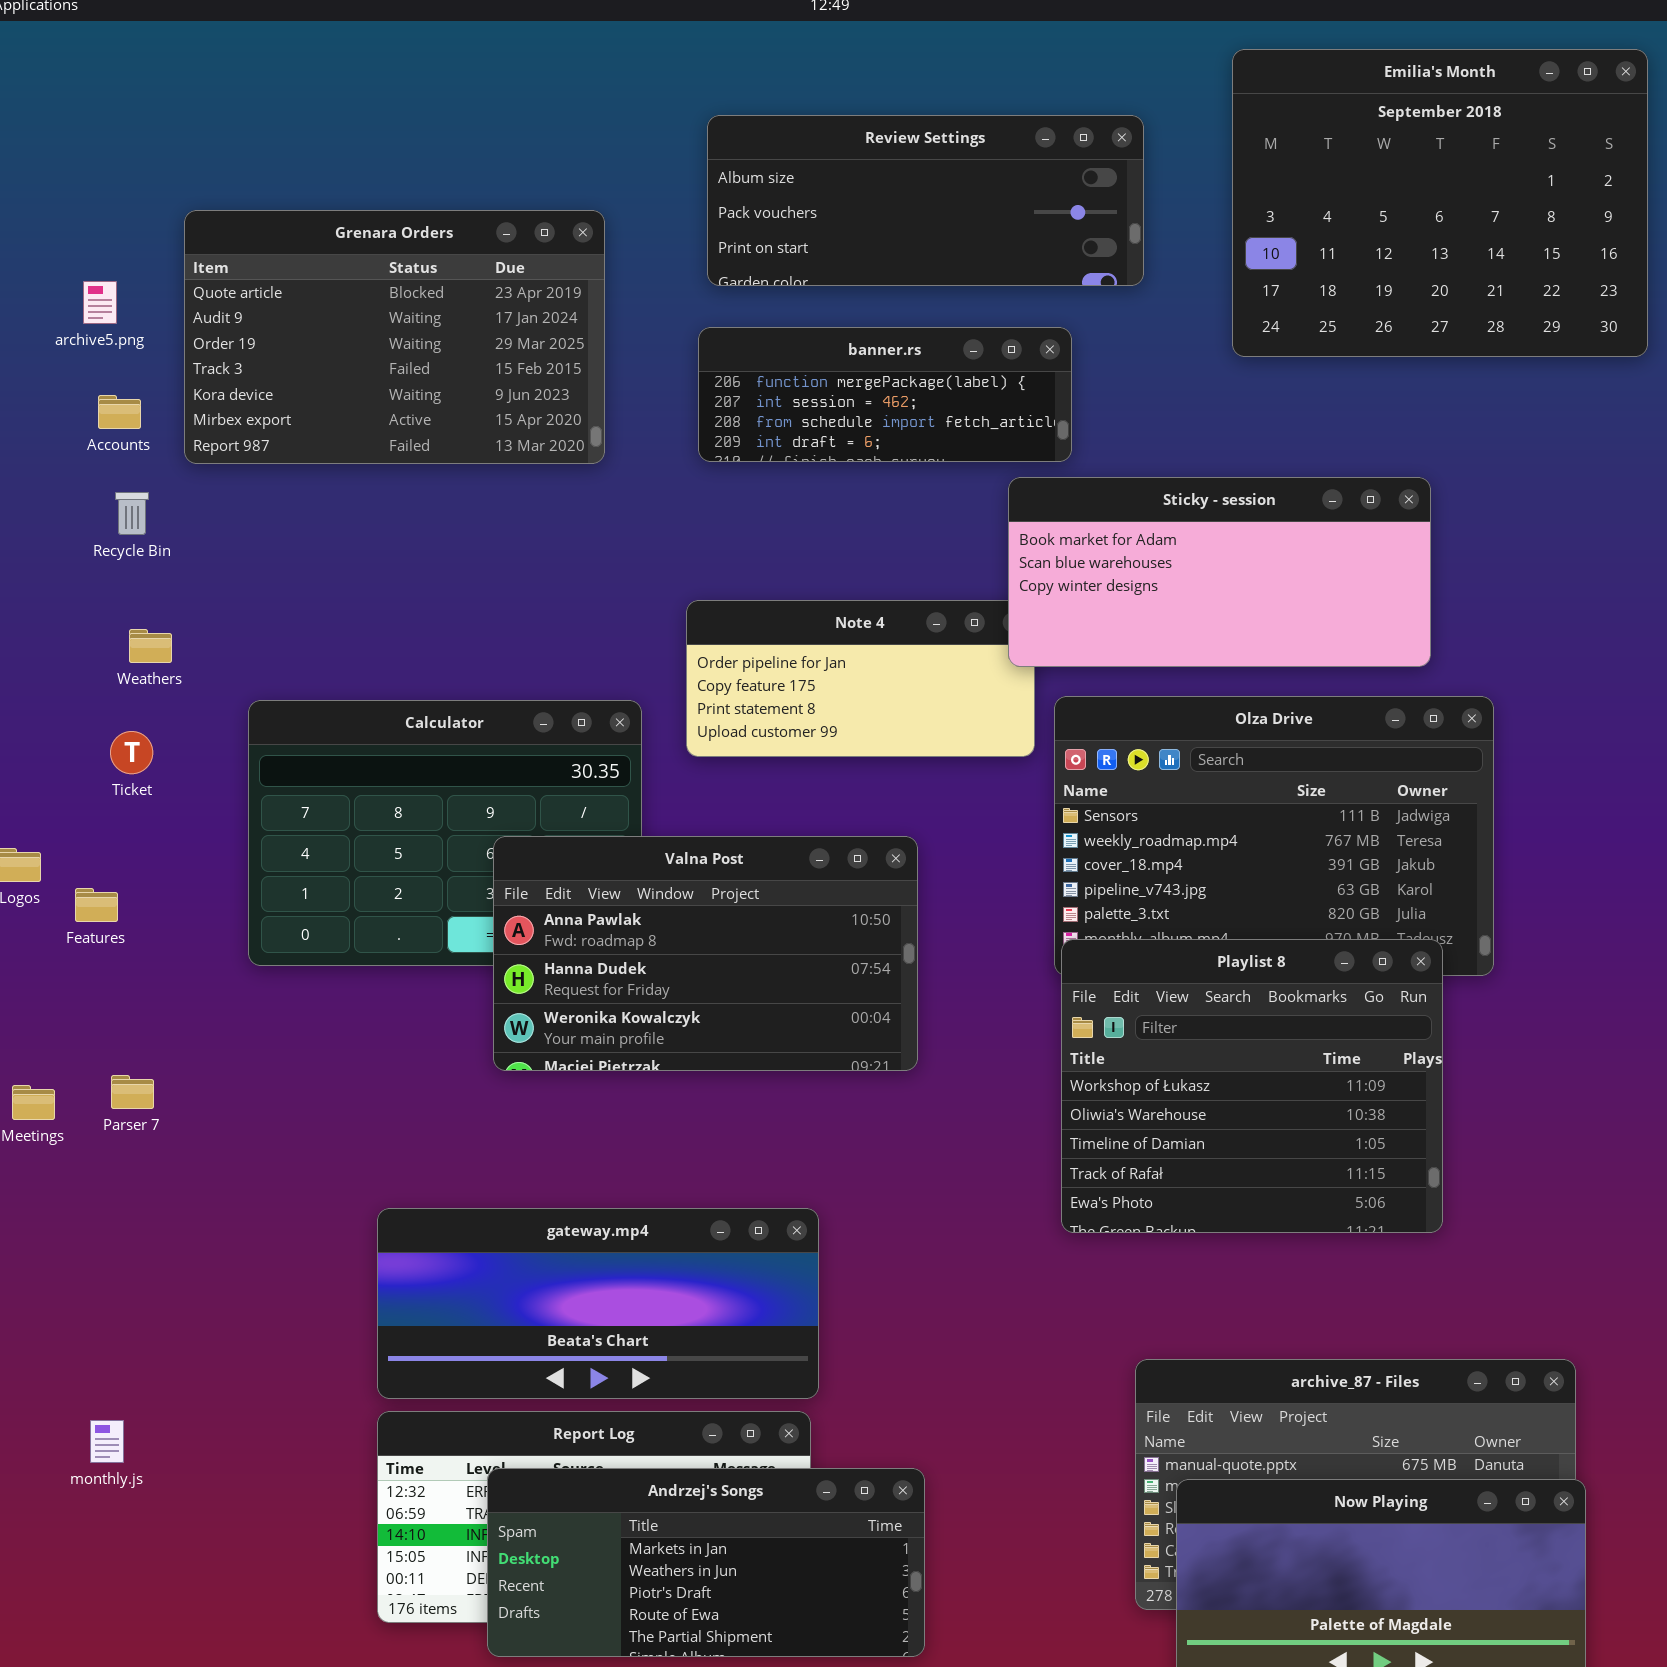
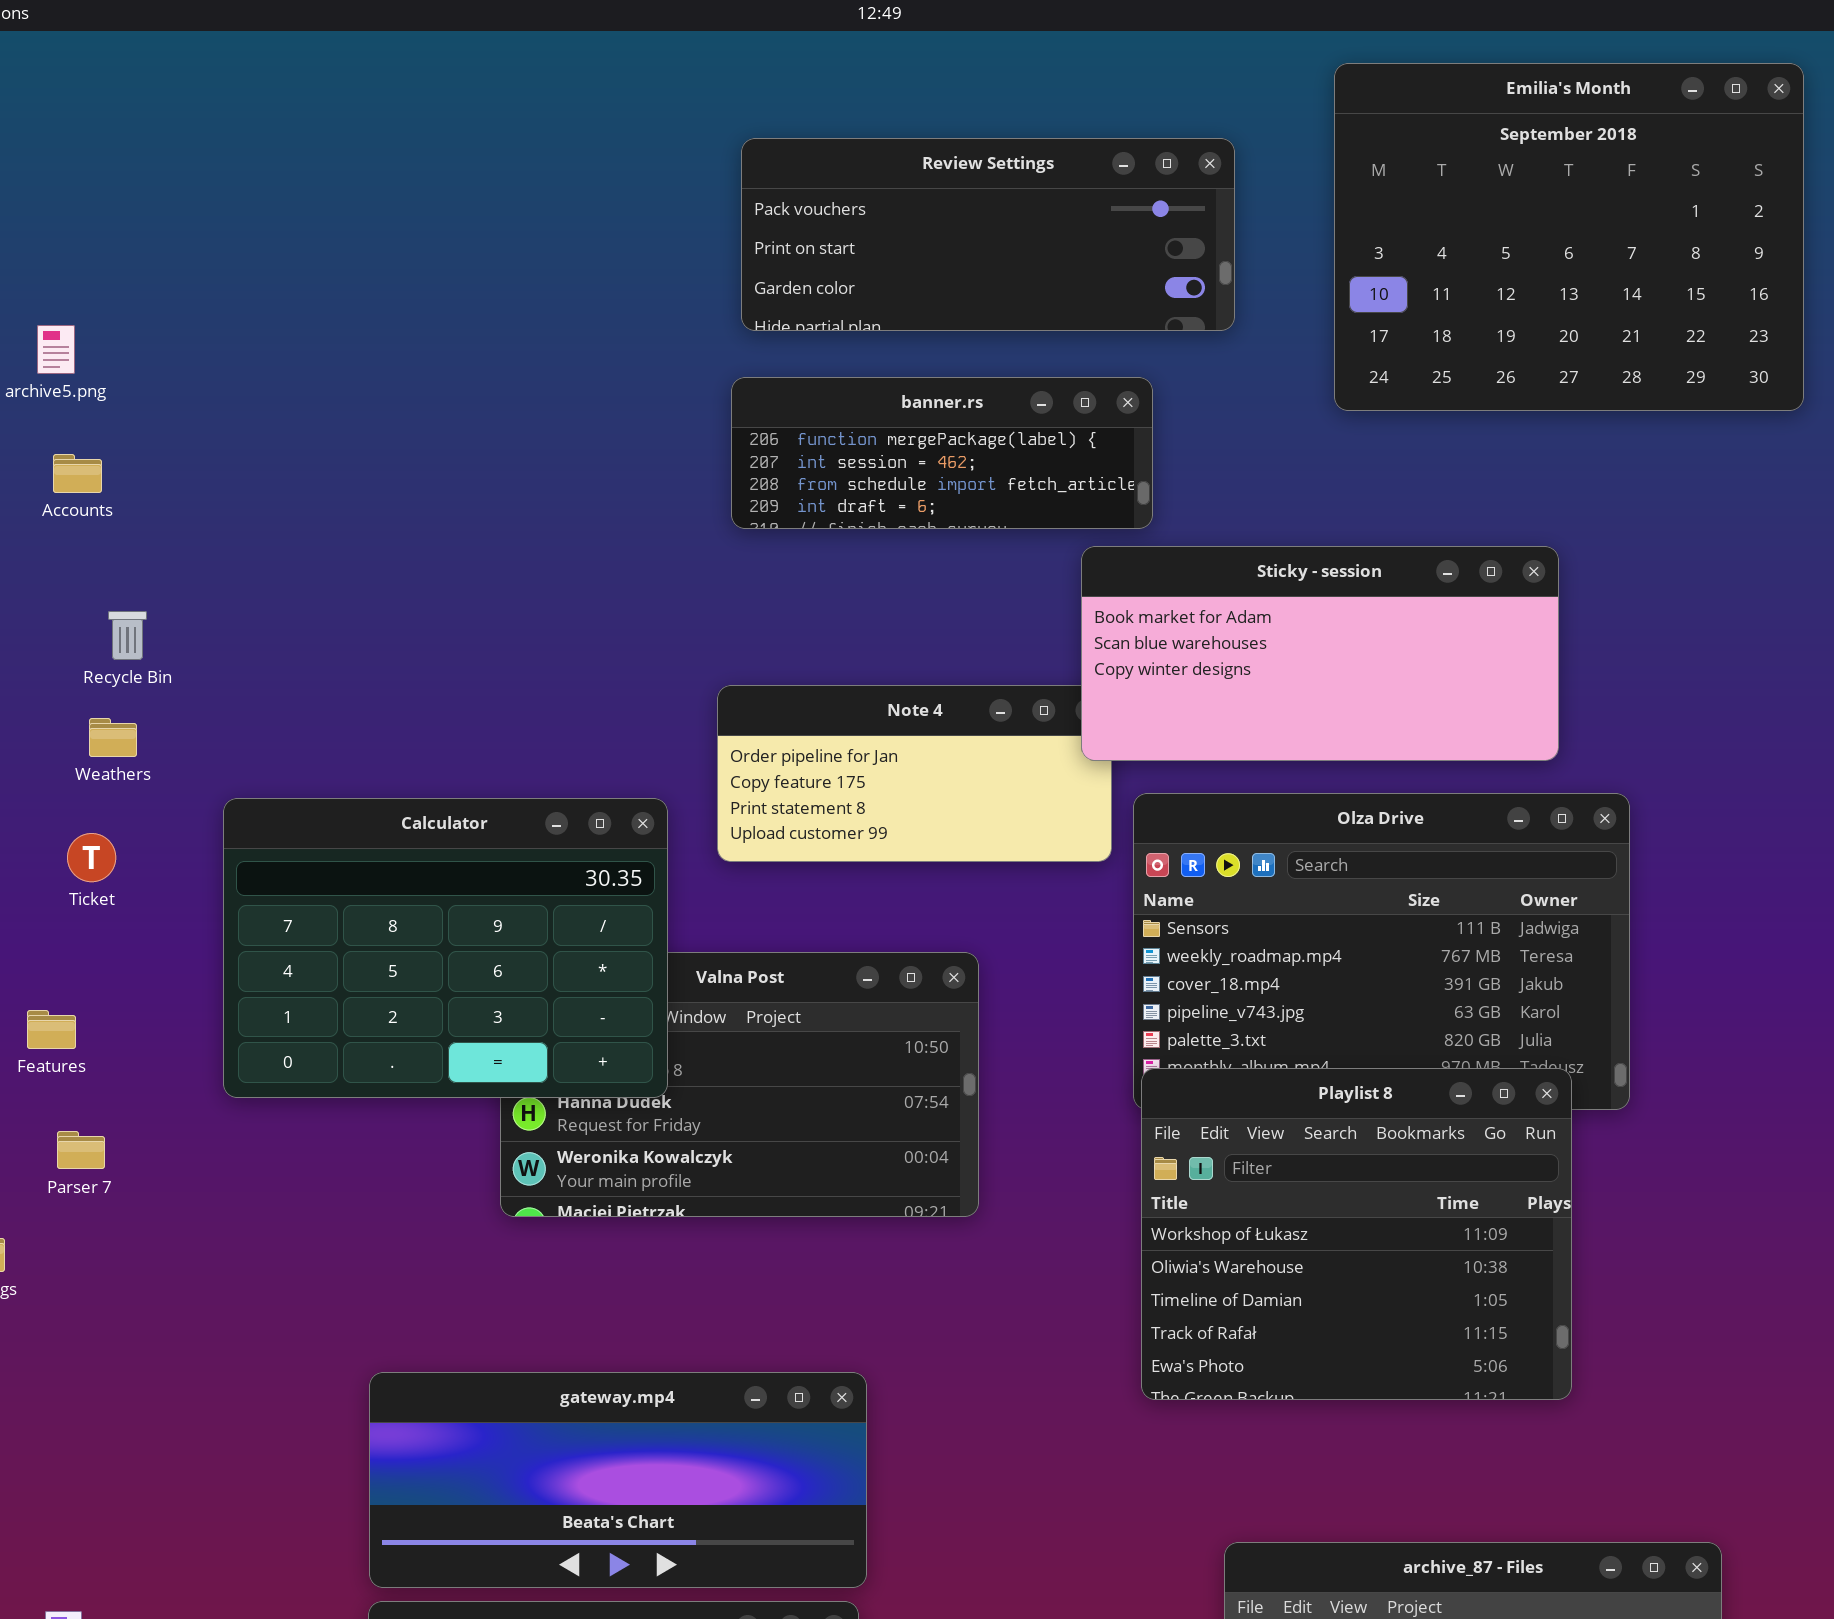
Review Settings: [707,115,1144,286] -> [741,138,1235,331], scrolled down 1 row
Grenara Orders: [184,210,605,464] -> none, closed
Recycle Bin: [115,492,149,535] -> [108,611,147,660], moved
Calculator: [248,700,642,966] -> [223,798,668,1098], raised
Parser 7: [111,1075,154,1109] -> [57,1131,105,1169], moved

